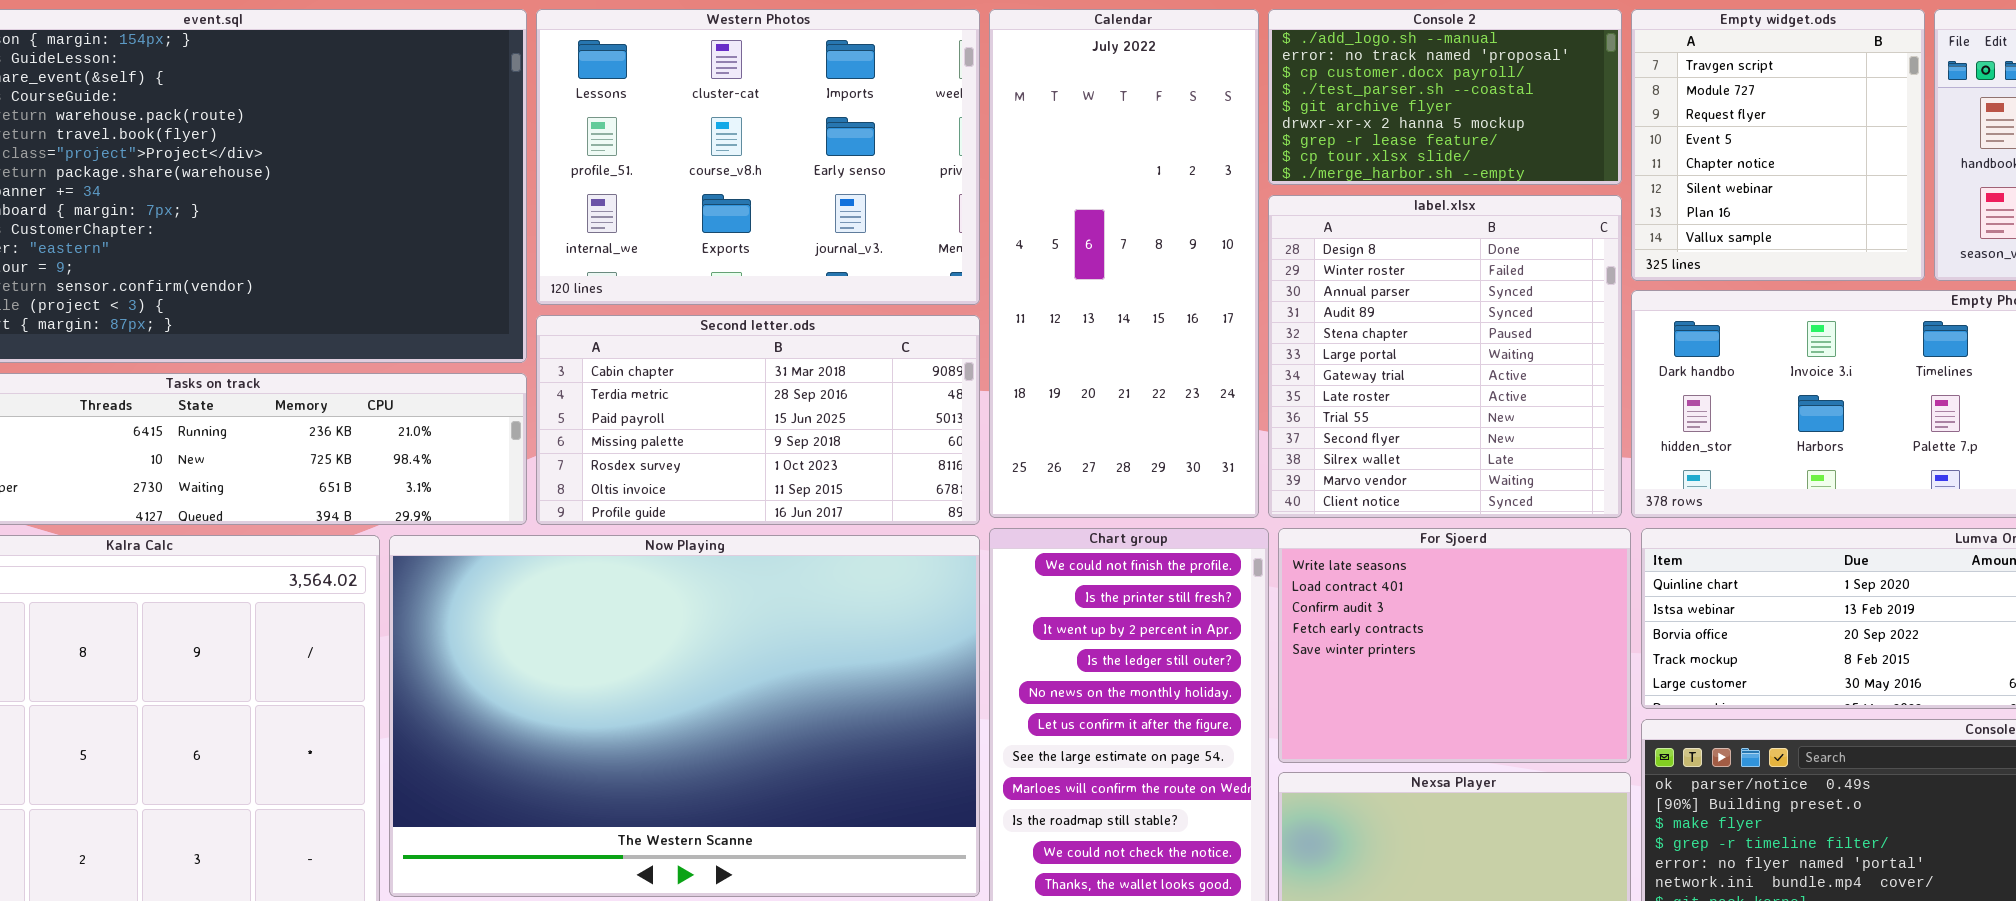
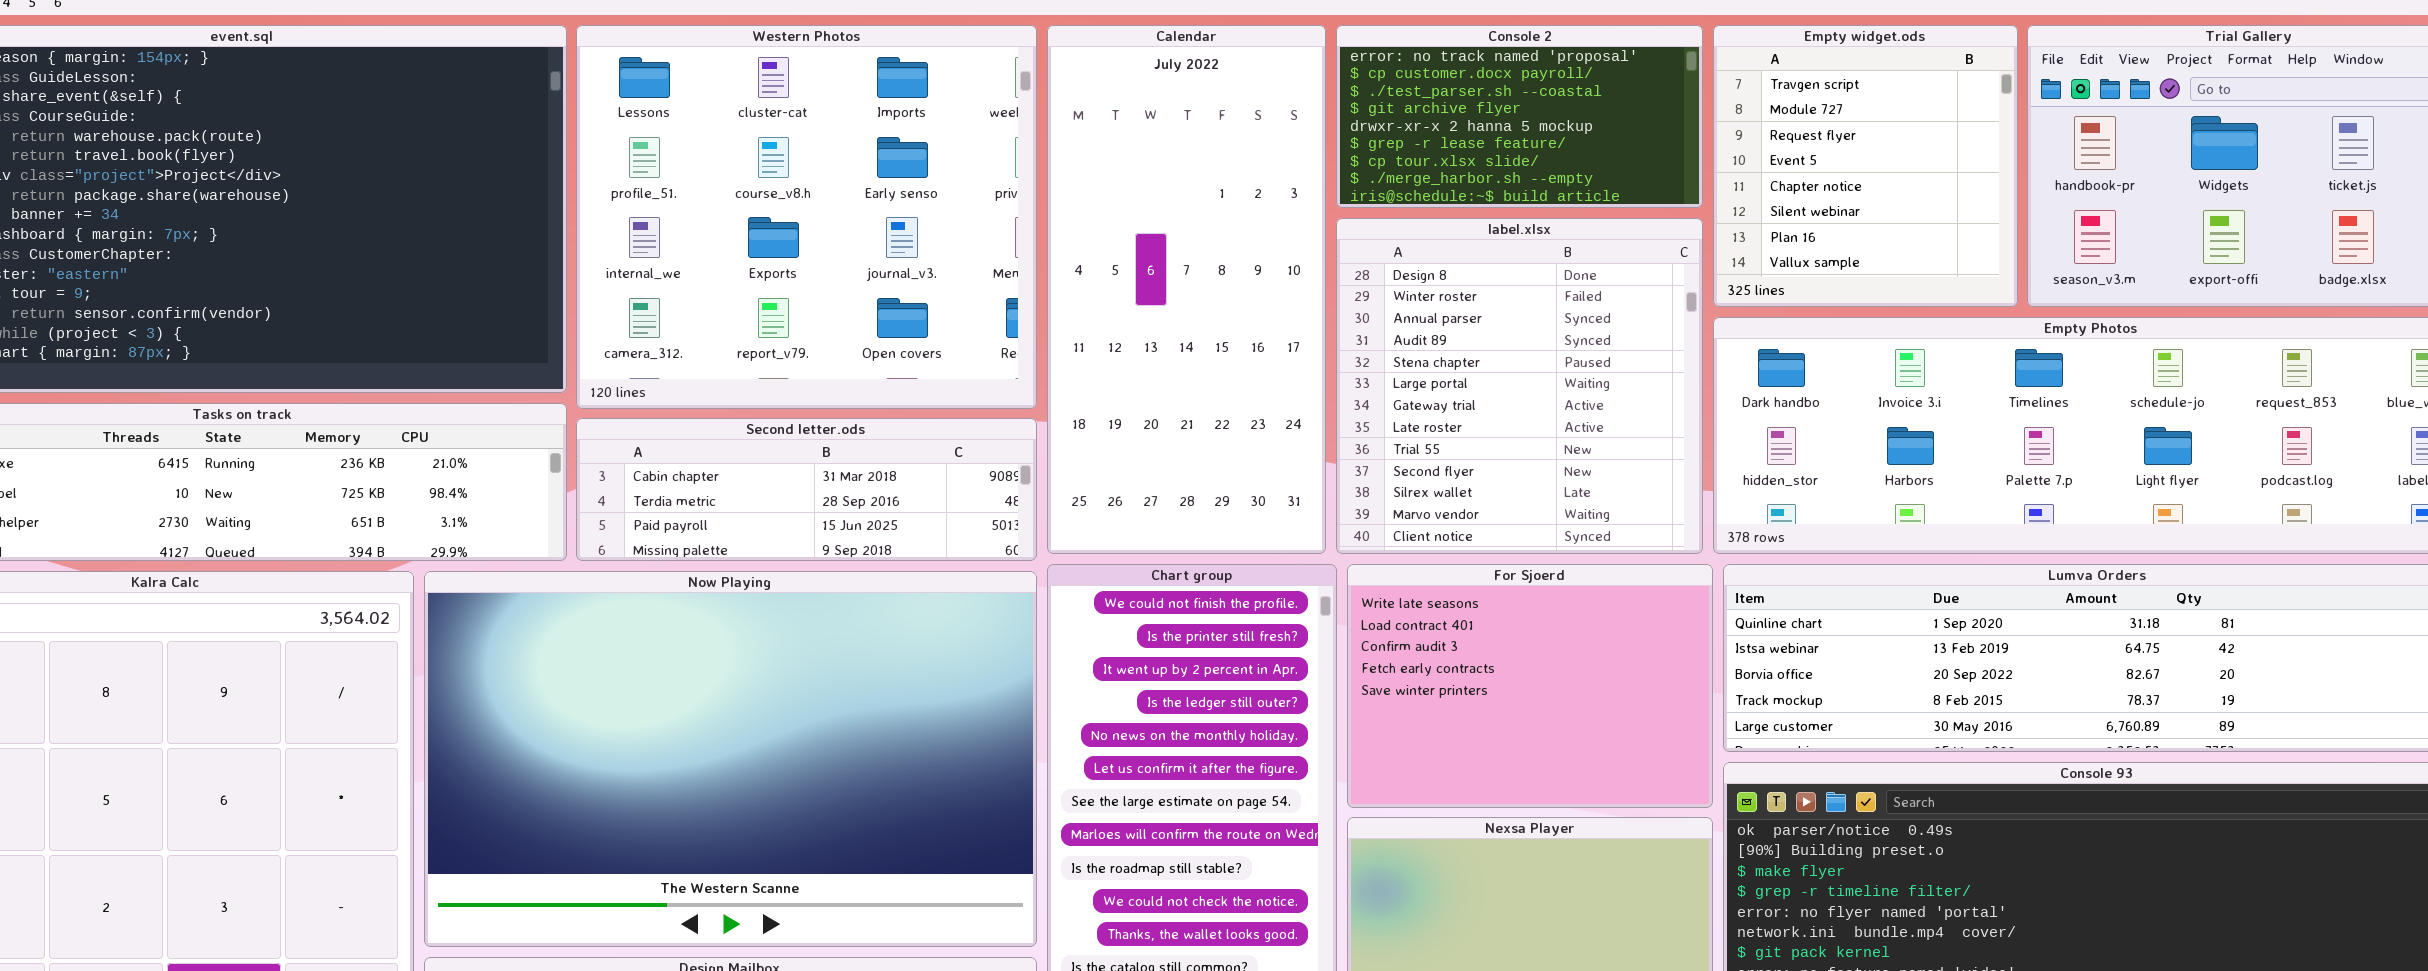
Western Photos: [536,9,980,305] -> [576,25,1037,409], resized
Console 2: [1268,9,1622,185] -> [1336,25,1703,208], scrolled down 1 row
Second letter.ods: [536,315,980,525] -> [576,418,1037,561], resized

